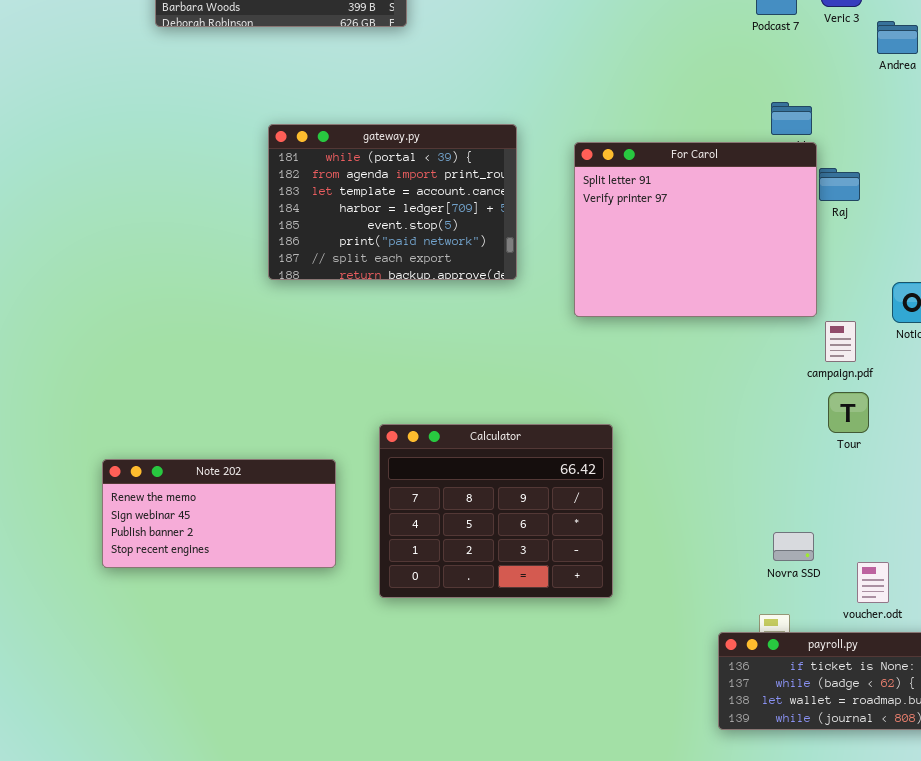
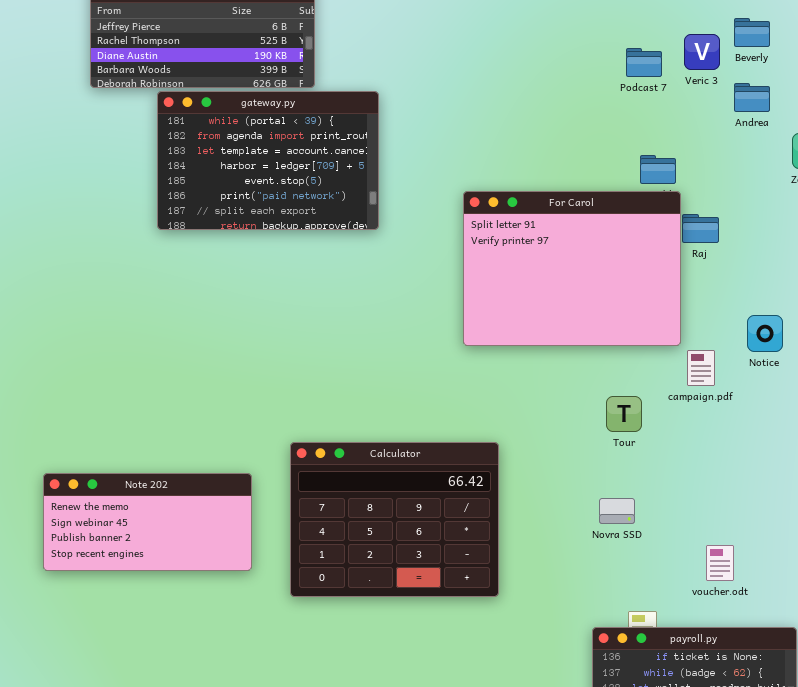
gateway.py: [268,124,517,280] -> [157,91,379,230], moved
Tour: [828,392,869,433] -> [606,396,642,432], moved
Novra SSD: [773,532,814,561] -> [599,498,635,524], moved
voucher.odt: [857,562,889,603] -> [706,545,734,581], moved

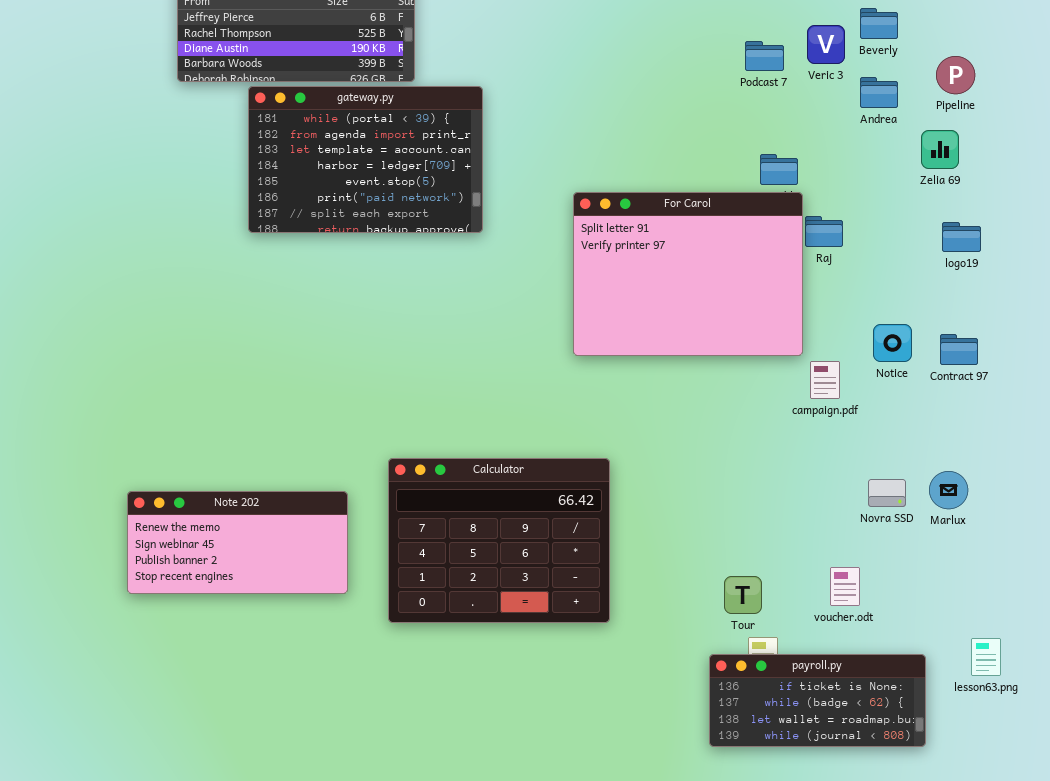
Tour: [606,396,642,432] -> [724,576,762,614], moved
Novra SSD: [599,498,635,524] -> [868,479,906,507], moved

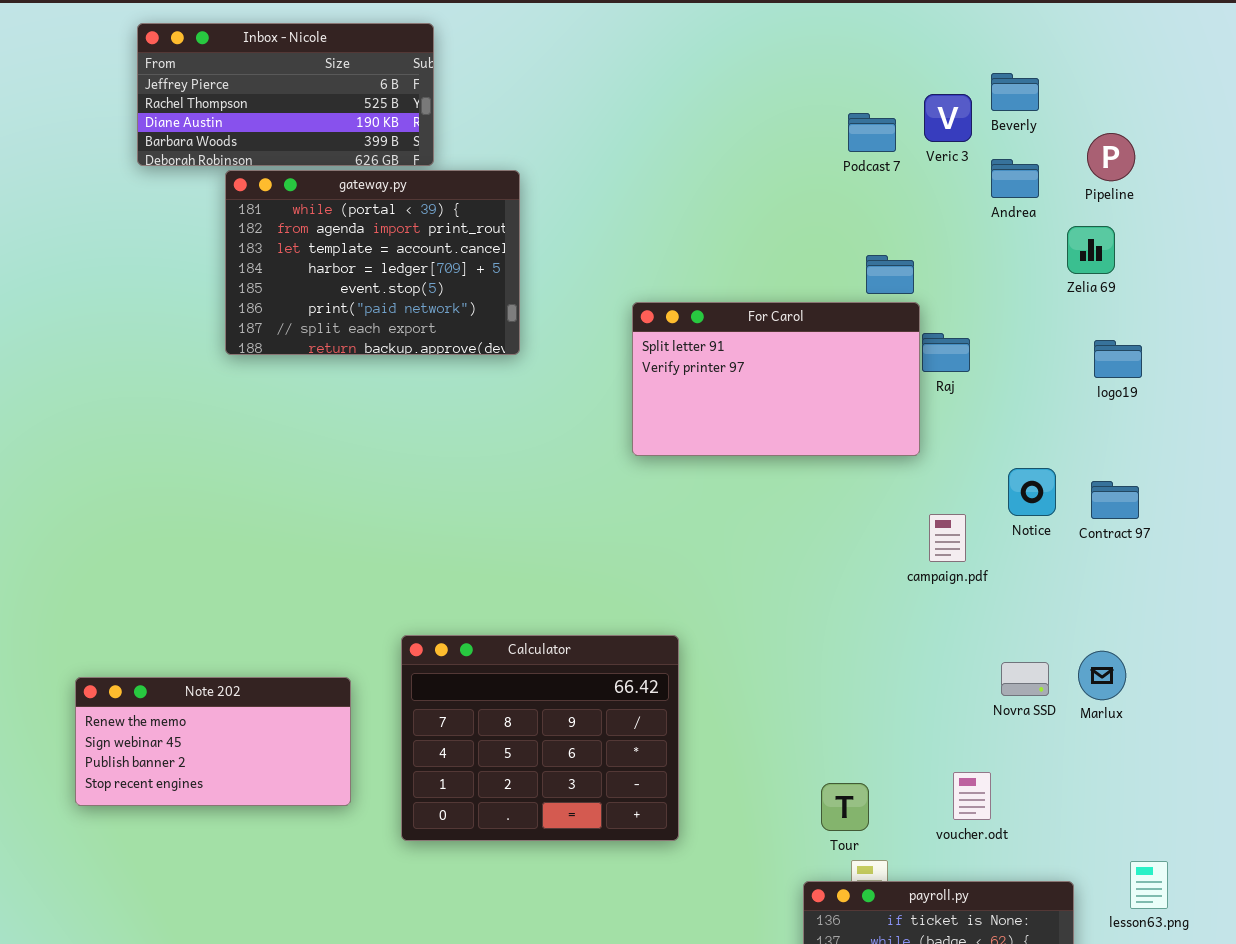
For Carol: [573,192,803,356] -> [632,302,920,456], resized

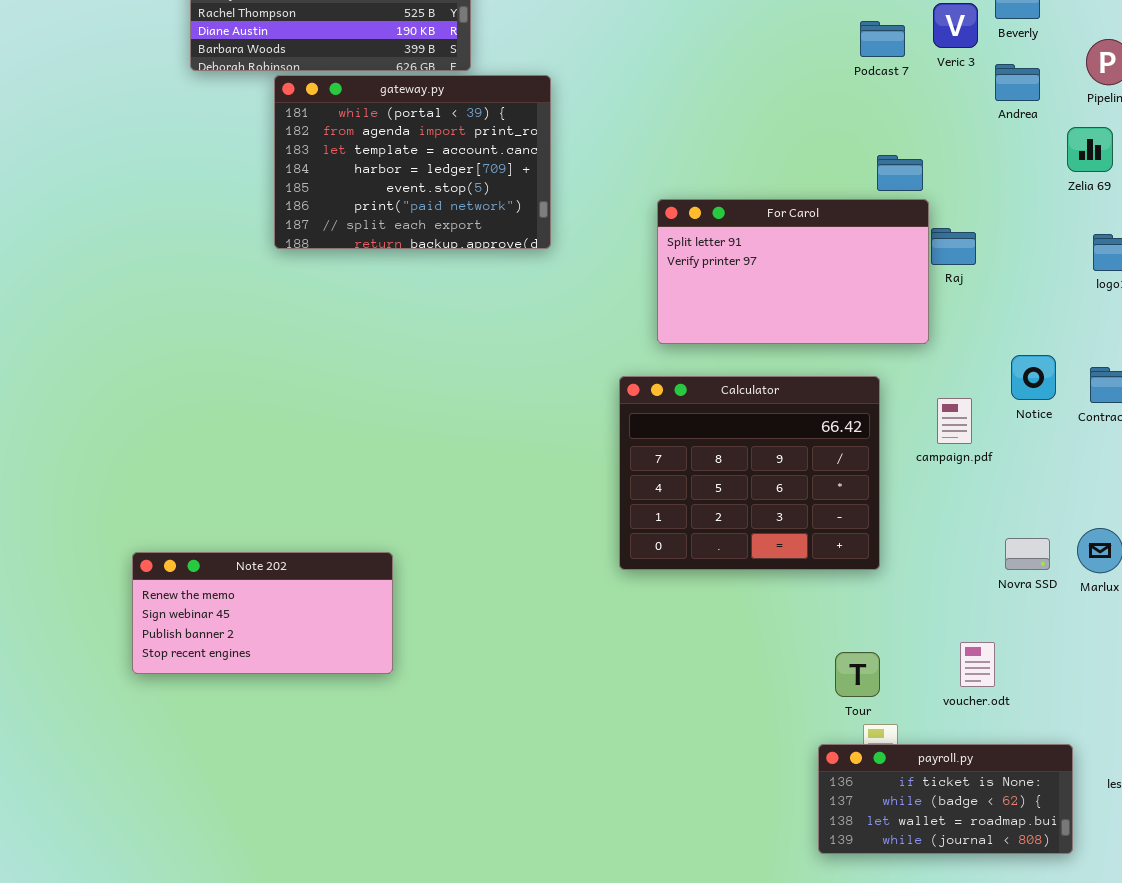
Calculator: [401,635,679,841] -> [619,376,880,570], moved

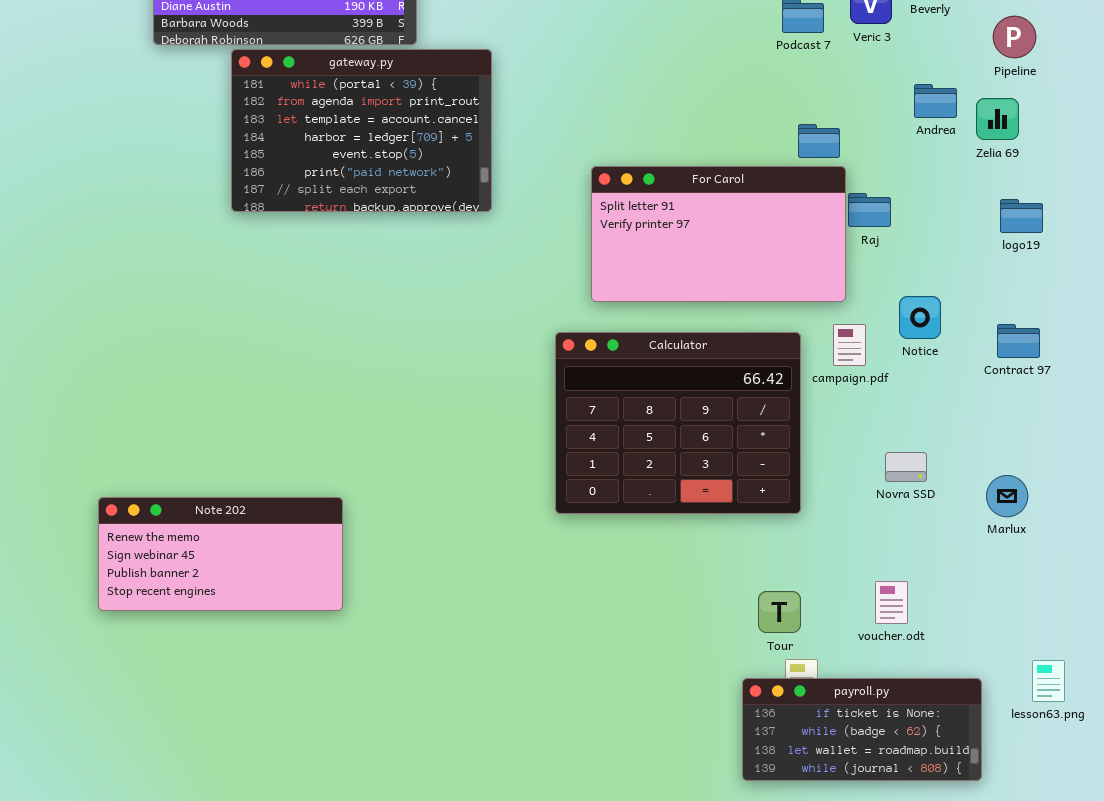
Andrea: [995,64,1040,101] -> [914,84,957,118], moved
Notice: [1011,355,1056,400] -> [899,296,941,339], moved
campaign.pdf: [937,398,972,444] -> [833,324,866,366], moved
Novra SSD: [1005,538,1050,570] -> [885,452,927,482], moved

